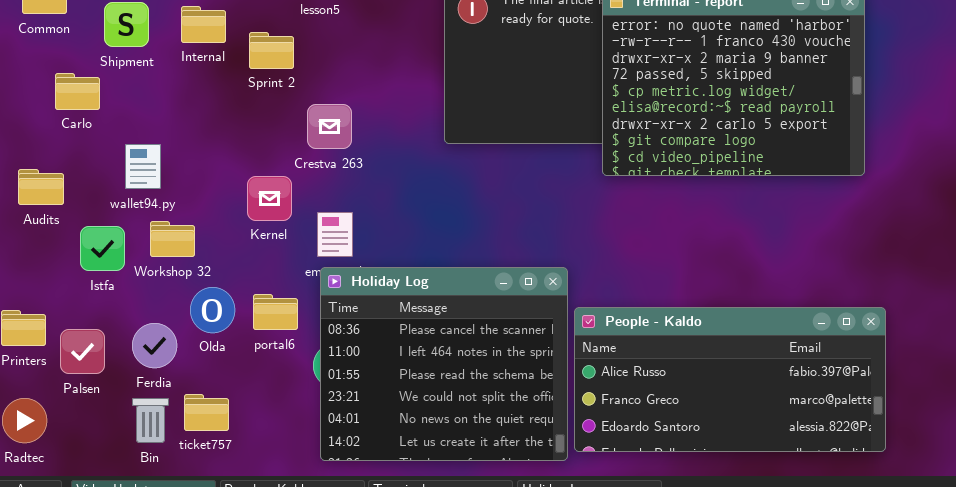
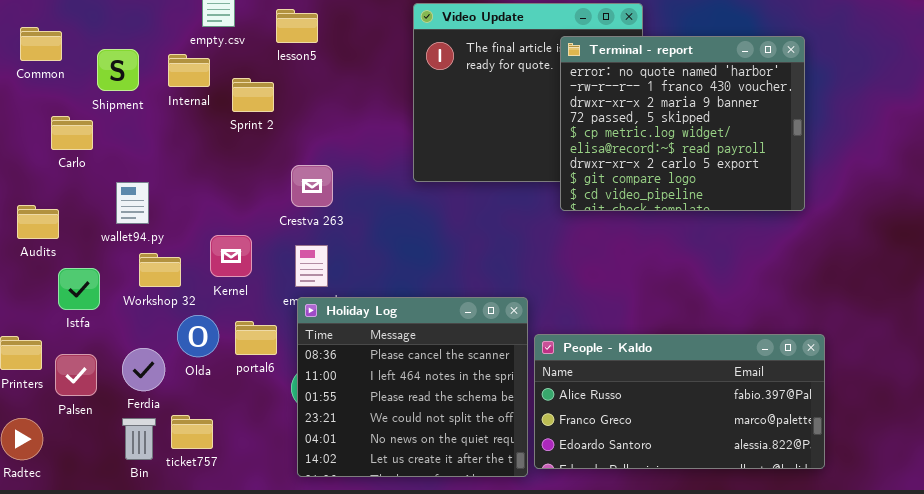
Crestva 263: [307,104,352,149] -> [291,165,333,207], moved
Kernel: [247,176,292,221] -> [210,235,252,277], moved
Istfa: [80,226,125,271] -> [58,268,100,310], moved

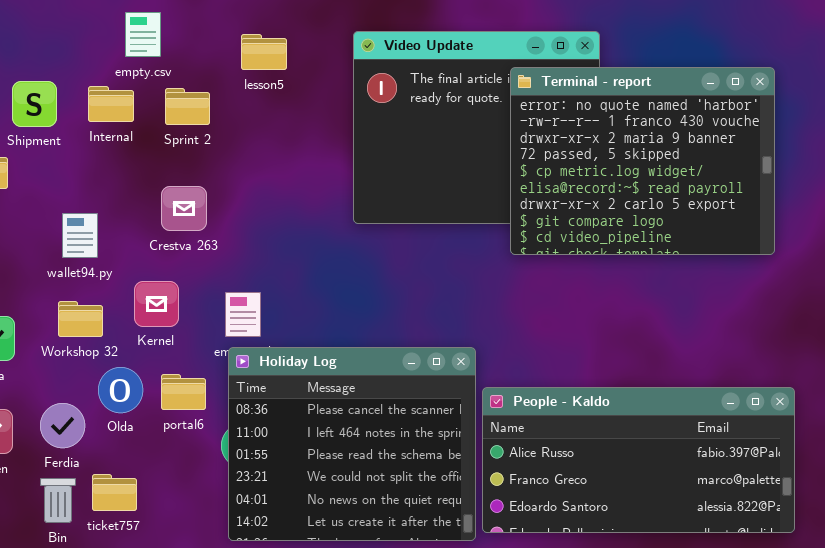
lesson5: [276,9,318,43] -> [241,34,287,70], moved
Sprint 2: [232,78,274,112] -> [165,88,210,125], moved
Crestva 263: [291,165,333,207] -> [161,186,207,231], moved
wallet94.py: [116,182,149,224] -> [62,213,98,258], moved

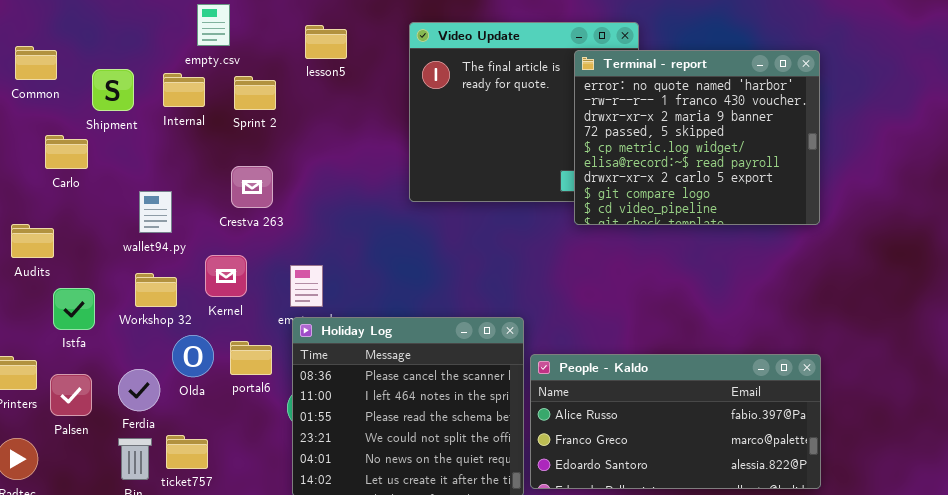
Terminal - report: [510,67,775,255] -> [574,50,820,225], moved

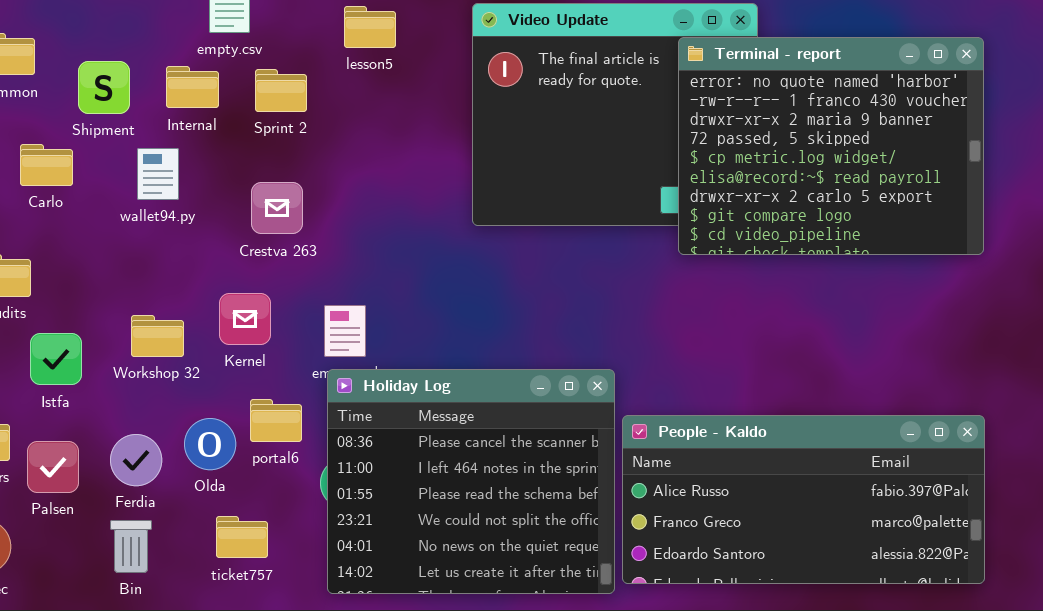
wallet94.py: [139,191,172,233] -> [137,148,179,200], moved
Olda: [172,335,214,377] -> [184,418,236,470], moved
ticket757: [166,435,208,469] -> [216,516,268,558], moved

